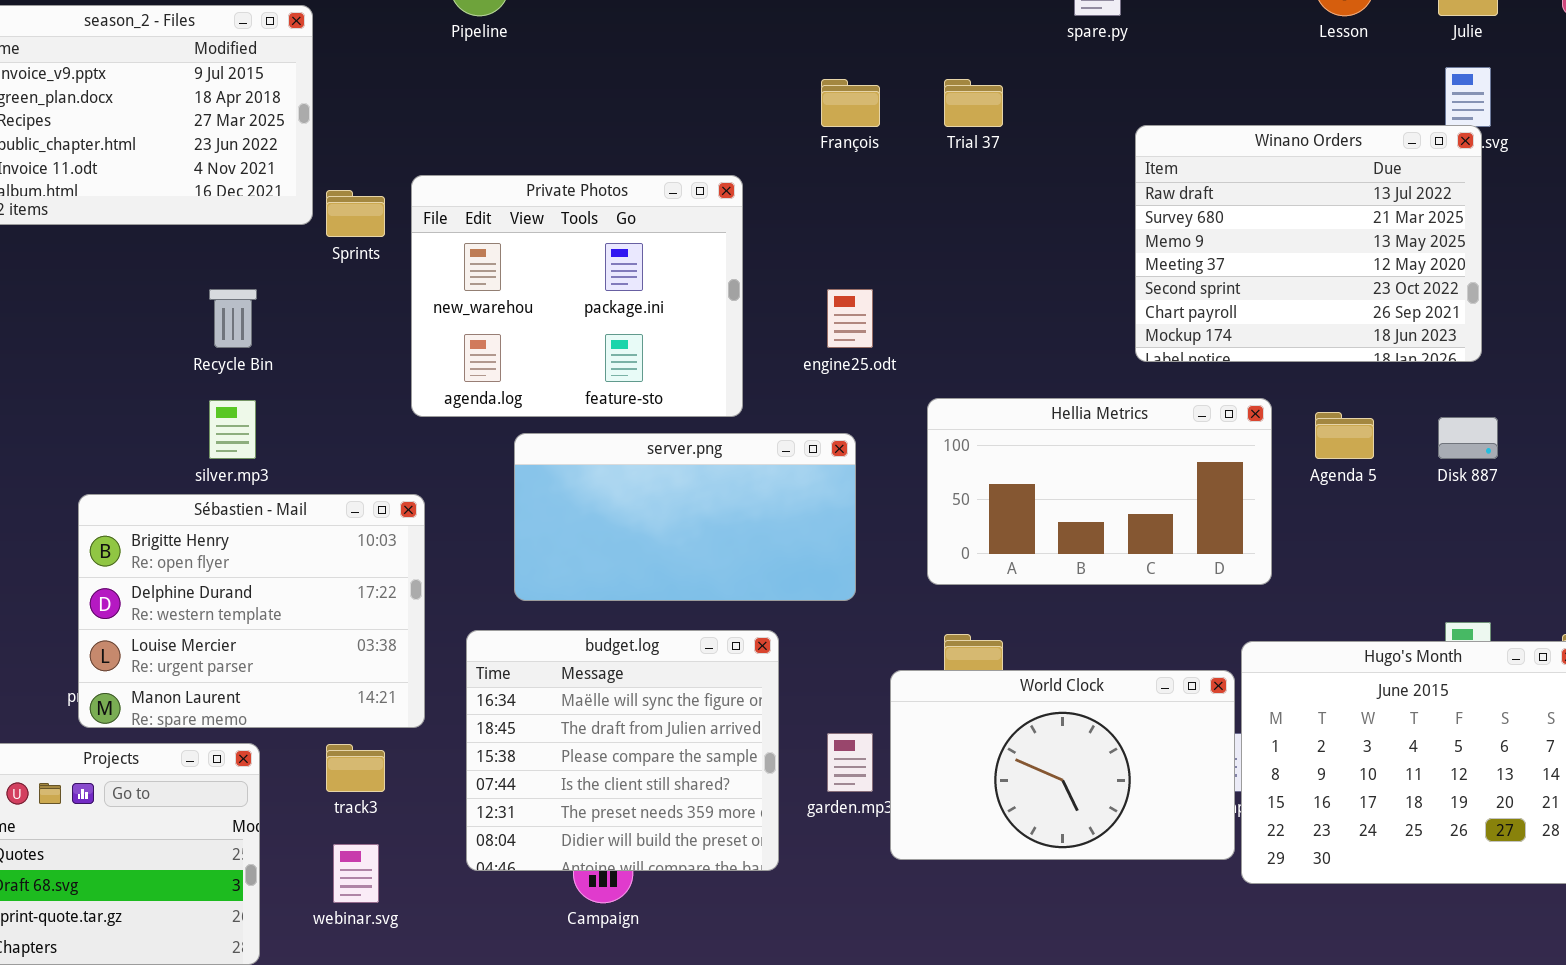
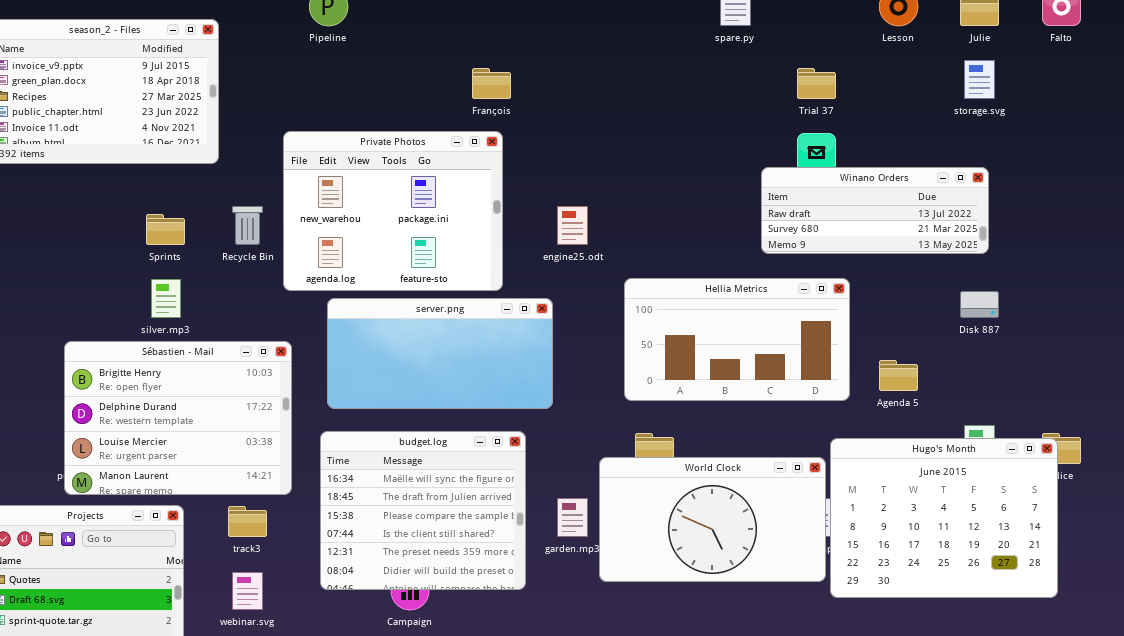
François: [821,79,880,127] -> [472,68,511,99], moved
Trial 37: [944,79,1003,127] -> [797,68,836,99], moved
Winano Orders: [1135,125,1482,362] -> [761,167,989,254], resized
Sprints: [326,190,385,237] -> [146,214,185,245], moved
Recycle Bin: [209,289,257,348] -> [232,206,263,245], moved
Agenda 5: [1315,412,1374,459] -> [879,360,918,391], moved
server.png: [514,433,856,601] -> [327,298,553,409], moved

